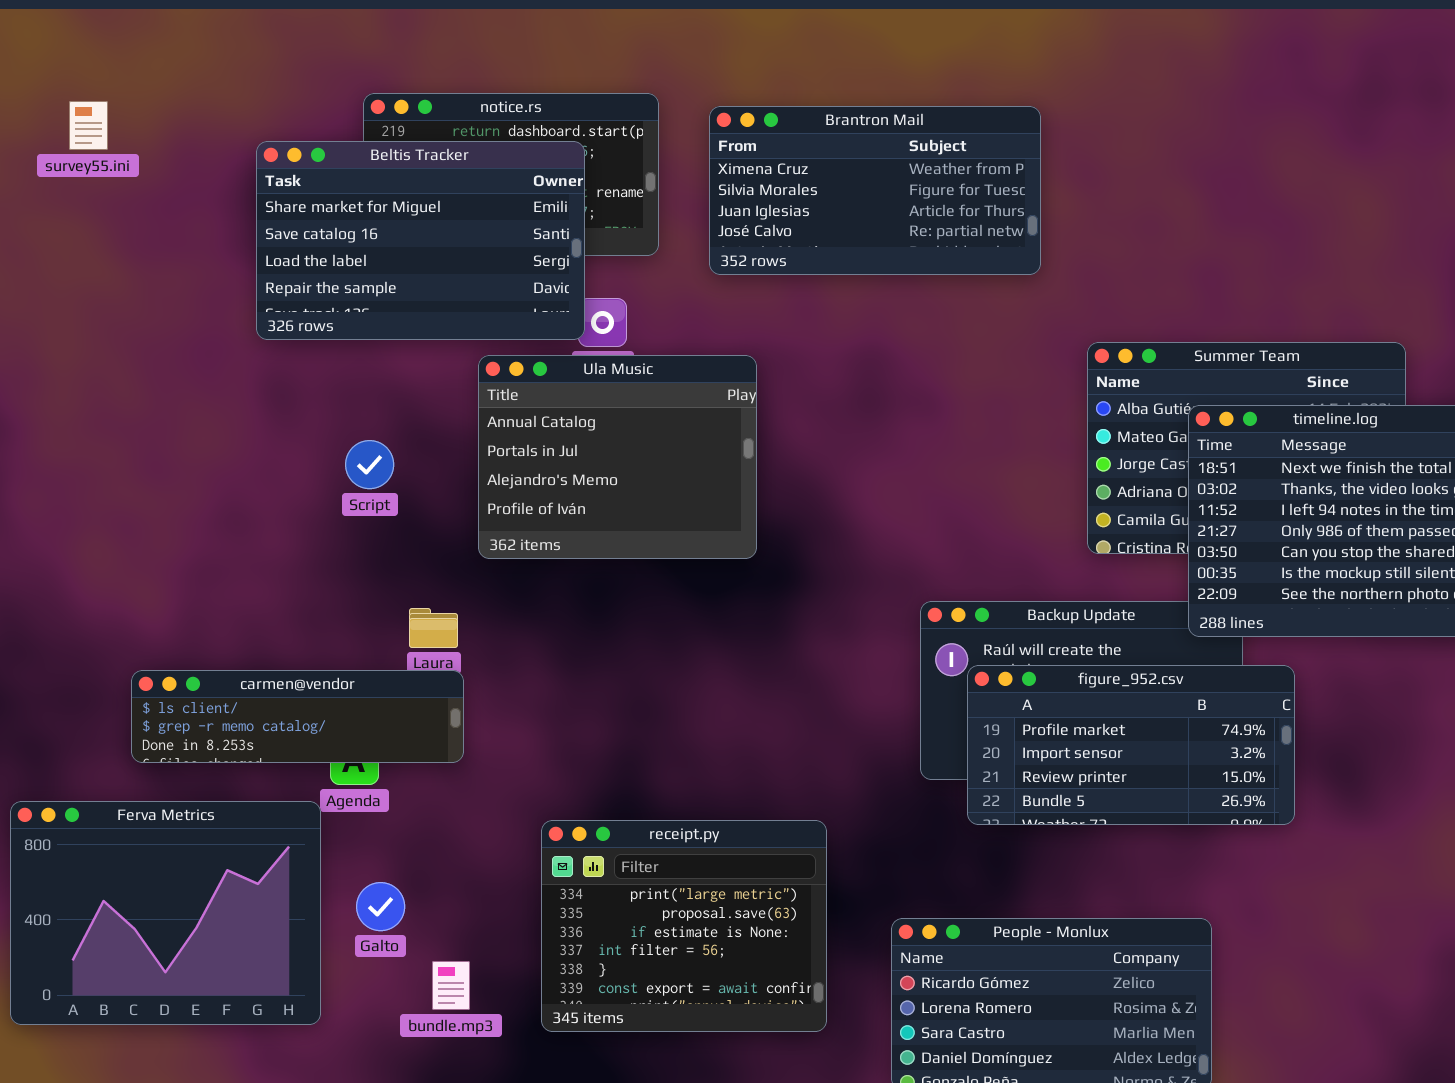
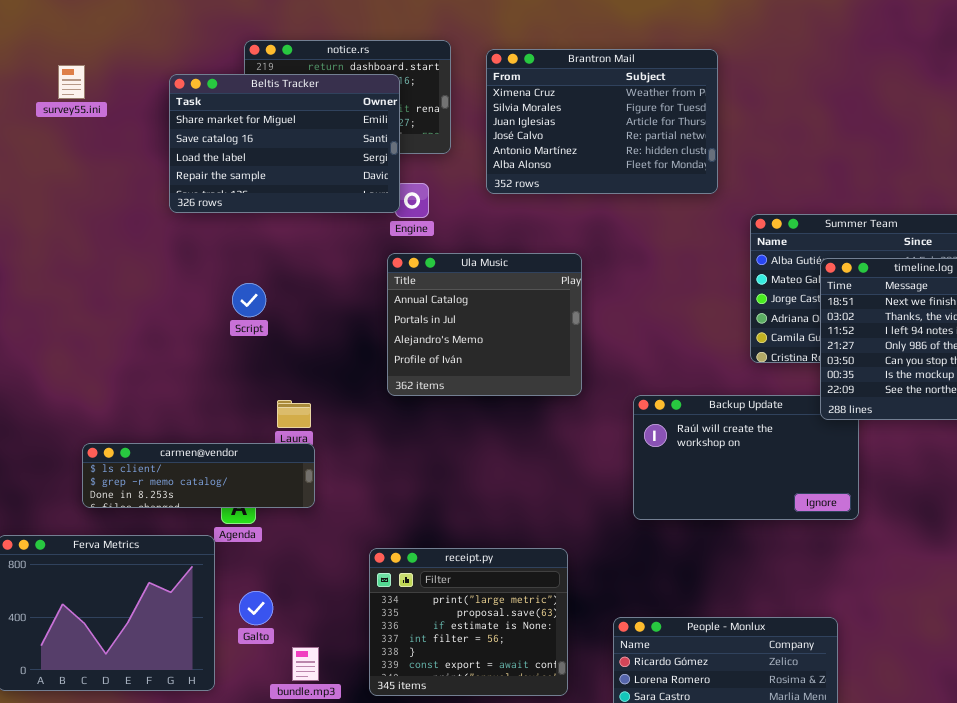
survey55.ini: [69,101,108,150] -> [58,65,85,99], moved
Brantron Mail: [709,106,1041,275] -> [486,49,718,194], resized
Ula Music: [478,355,757,559] -> [387,253,582,396], moved
figure_952.csv: [967,665,1295,825] -> none, closed

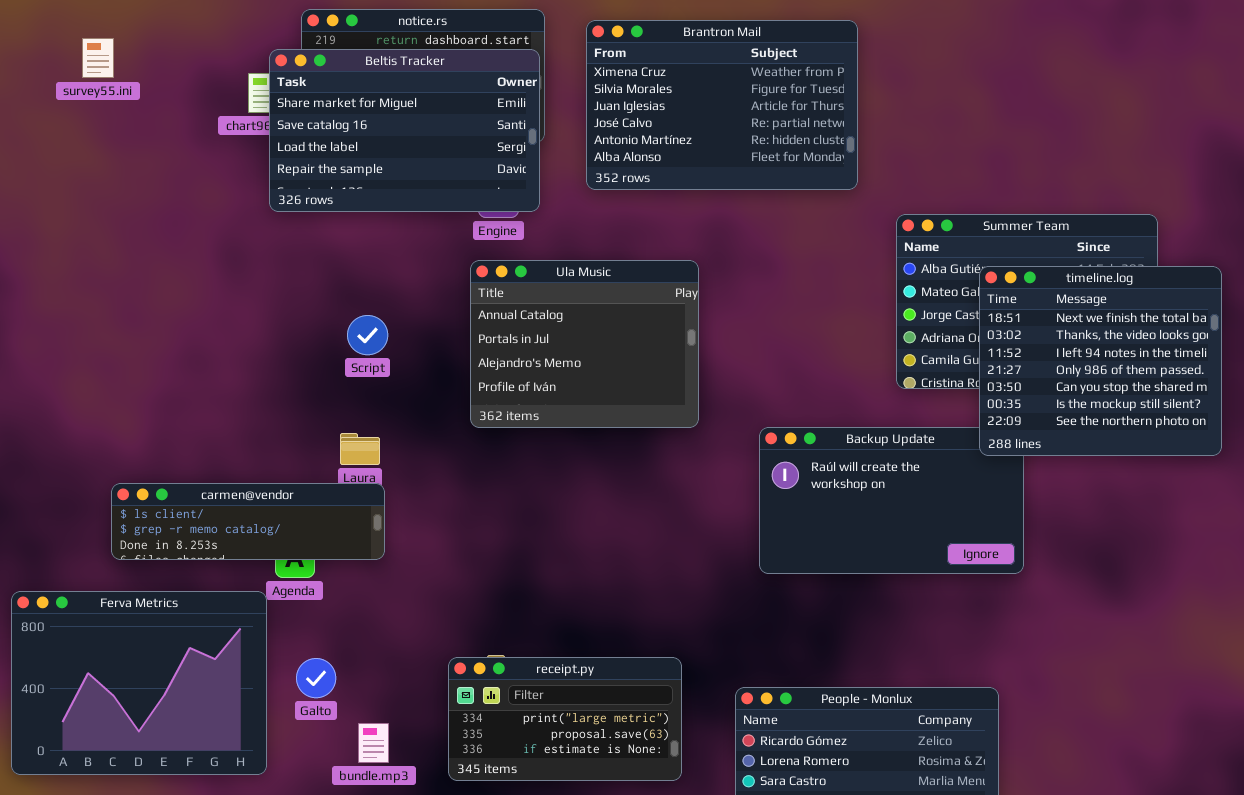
Beltis Tracker: [169,74,400,213] -> [269,49,540,212], moved
Script: [232,283,266,317] -> [347,315,388,355], moved
receipt.py: [369,548,568,696] -> [448,657,682,781], resized

